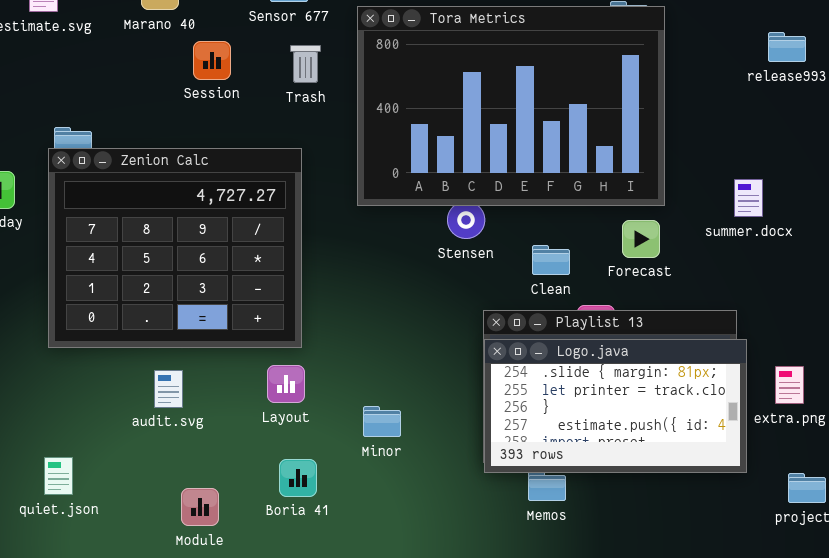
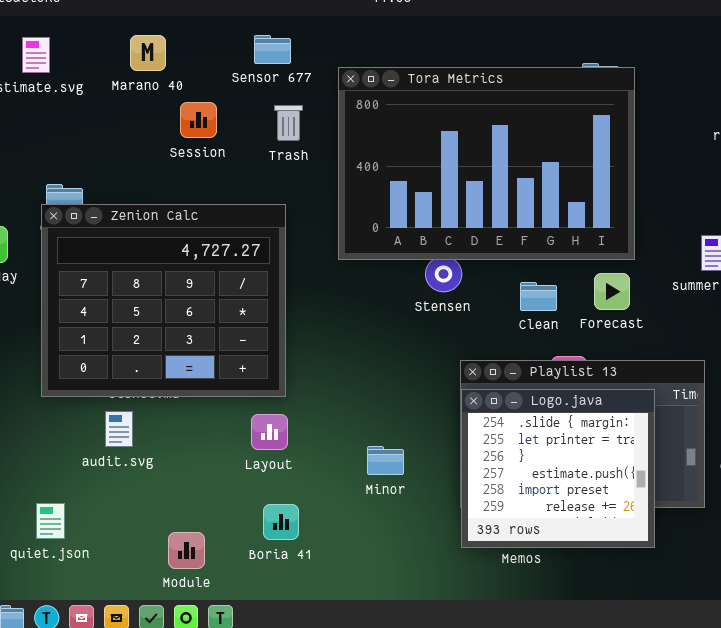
Clean: [532,245,570,275] -> [520,282,557,311], moved
Logo.java: [484,339,747,473] -> [461,389,655,548], resized
audit.svg: [154,370,183,408] -> [105,411,133,447], moved
Minor: [363,406,401,437] -> [367,446,404,475], moved

